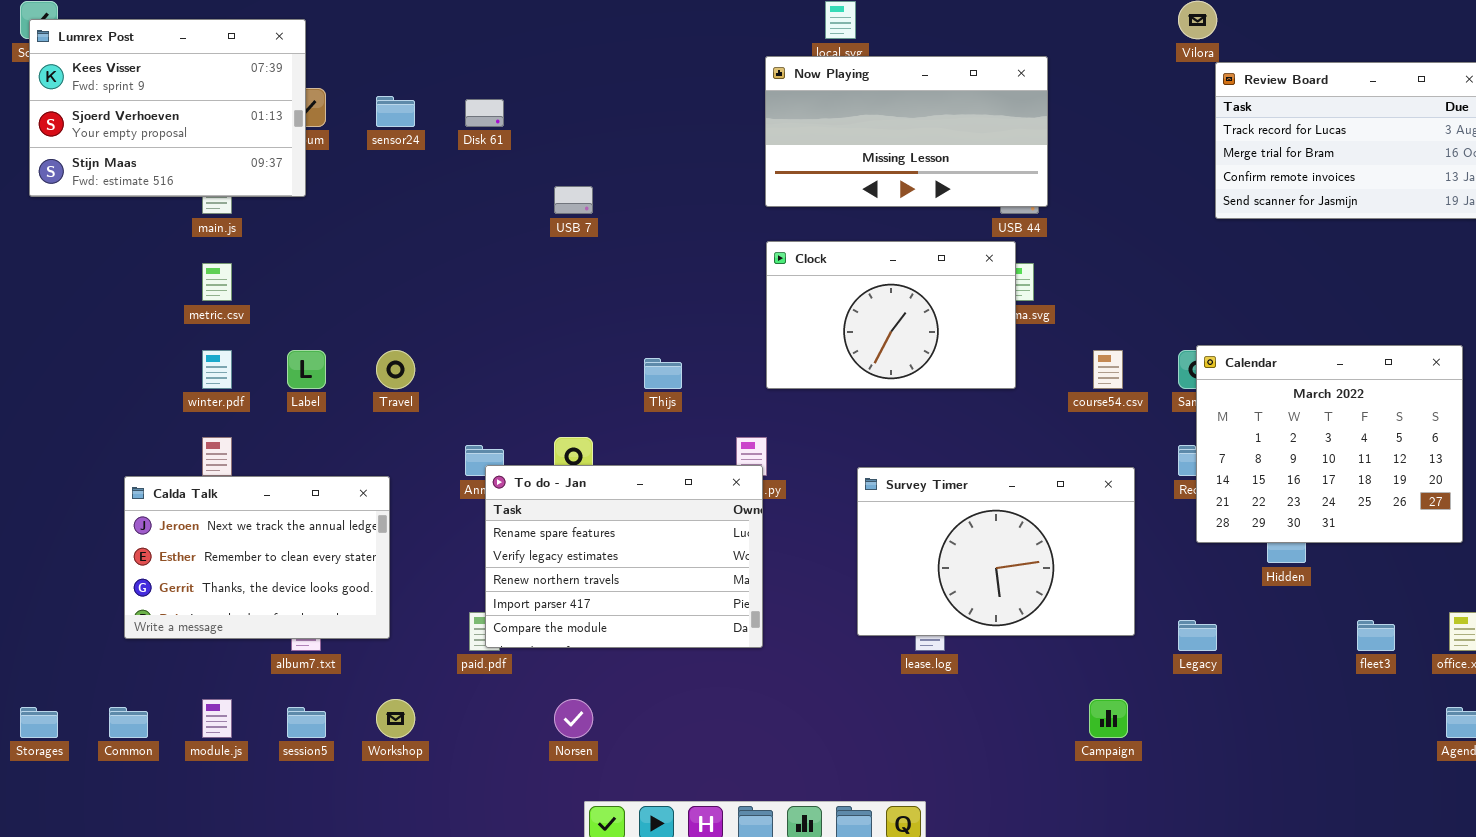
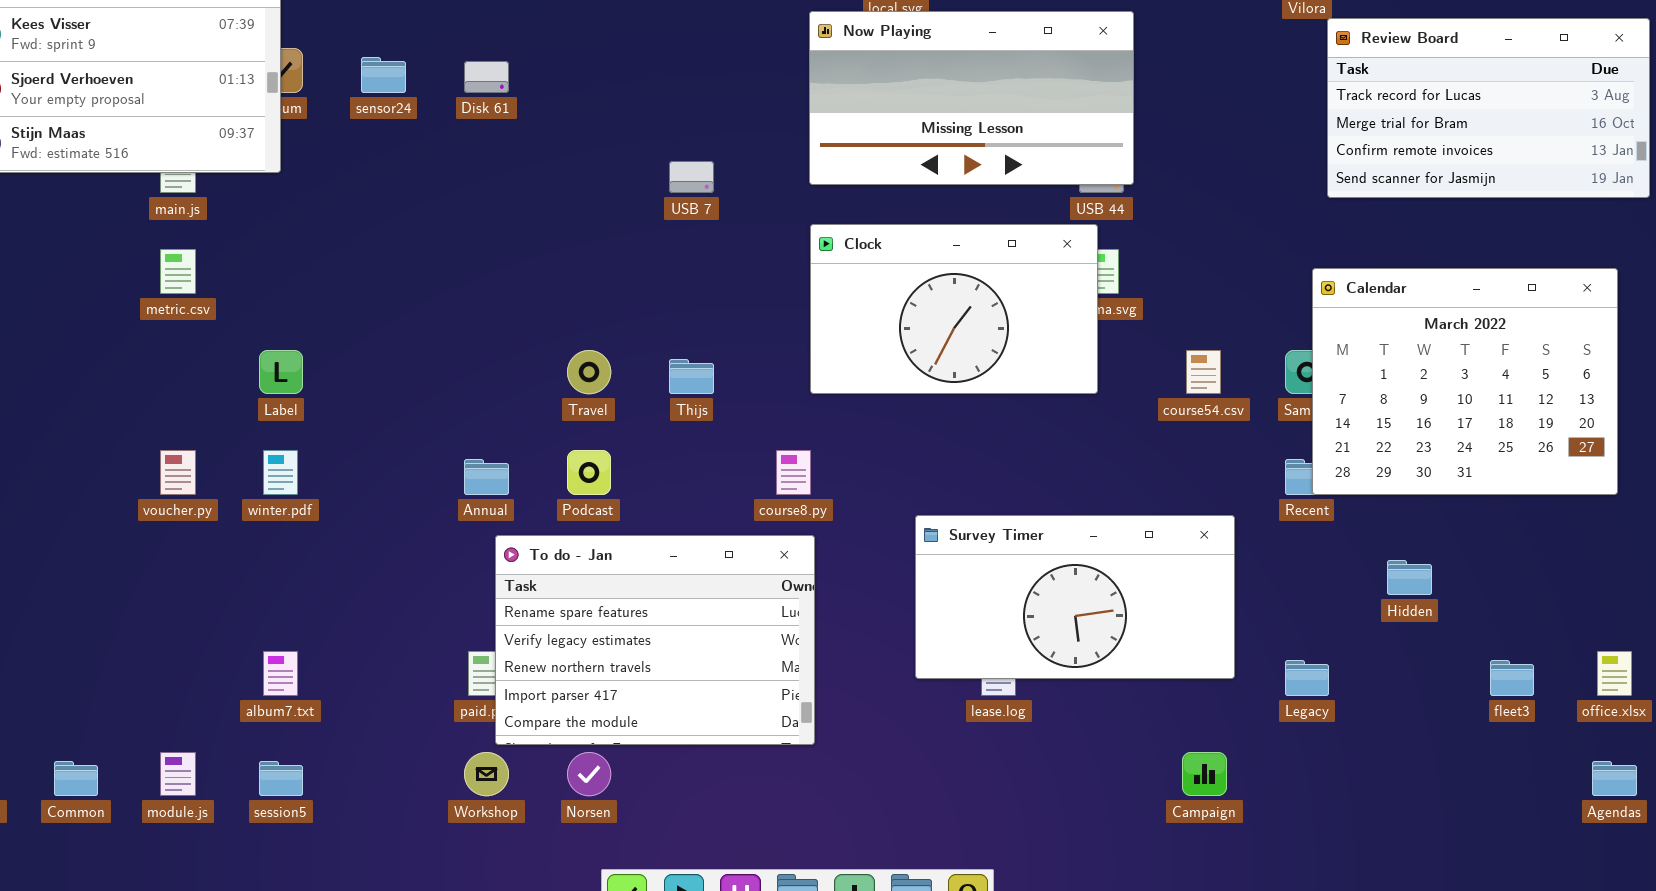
USB 7: [554,186,593,214] -> [669,161,714,193], moved
Calendar: [1196,345,1463,543] -> [1312,268,1618,495], moved
winter.pdf: [202,350,232,389] -> [263,450,298,495], moved
Travel: [376,350,415,389] -> [567,350,611,394], moved
To do - Jan: [485,465,763,648] -> [495,535,815,745], moved
Survey Timer: [857,467,1135,636] -> [915,515,1235,679], resized
Calda Talk: [124,476,390,639] -> none, closed
Workshop: [376,699,415,738] -> [464,752,509,796], moved

